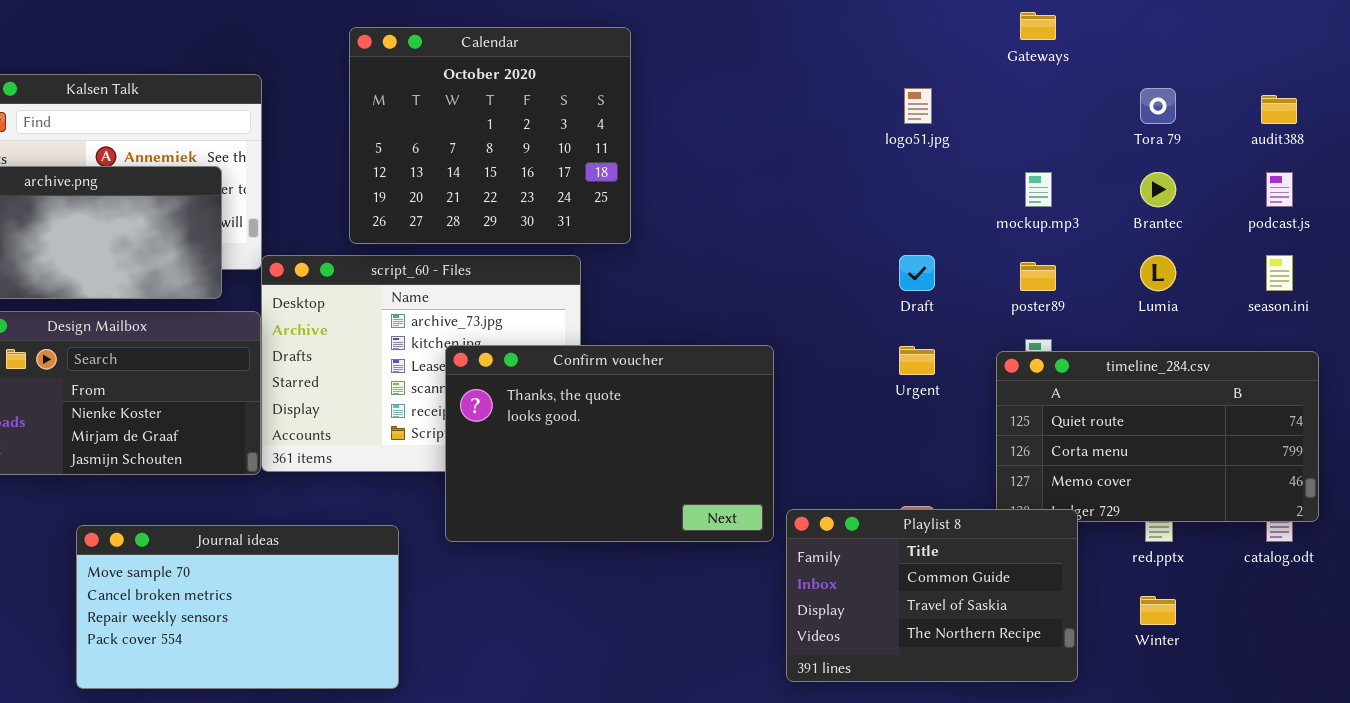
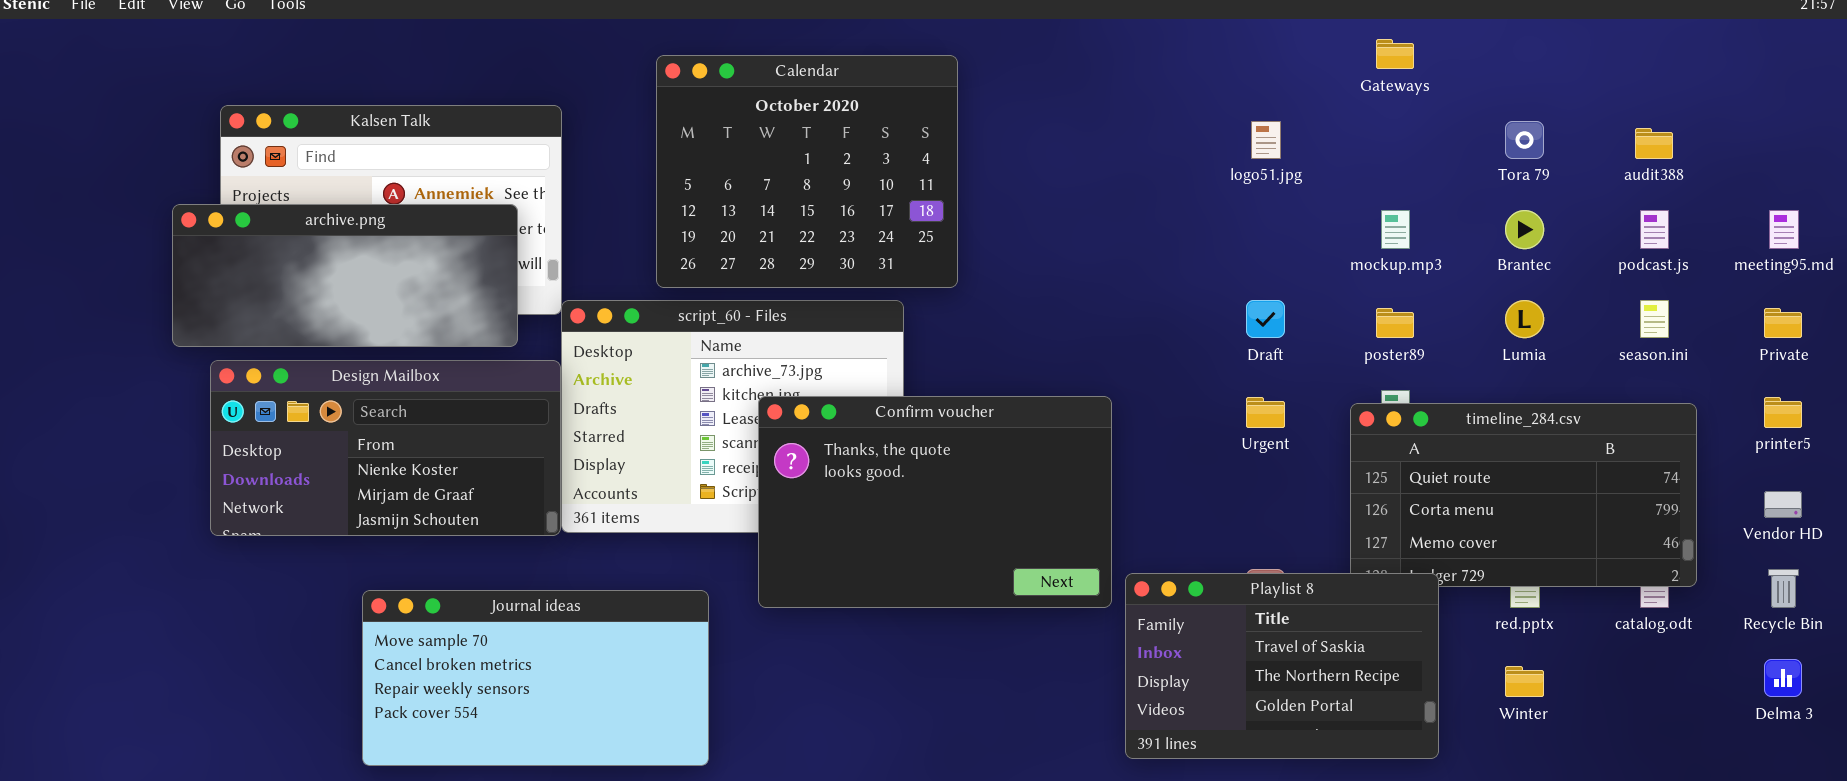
Playlist 8: [786,509,1078,682] -> [1125,573,1439,759], scrolled down 1 row

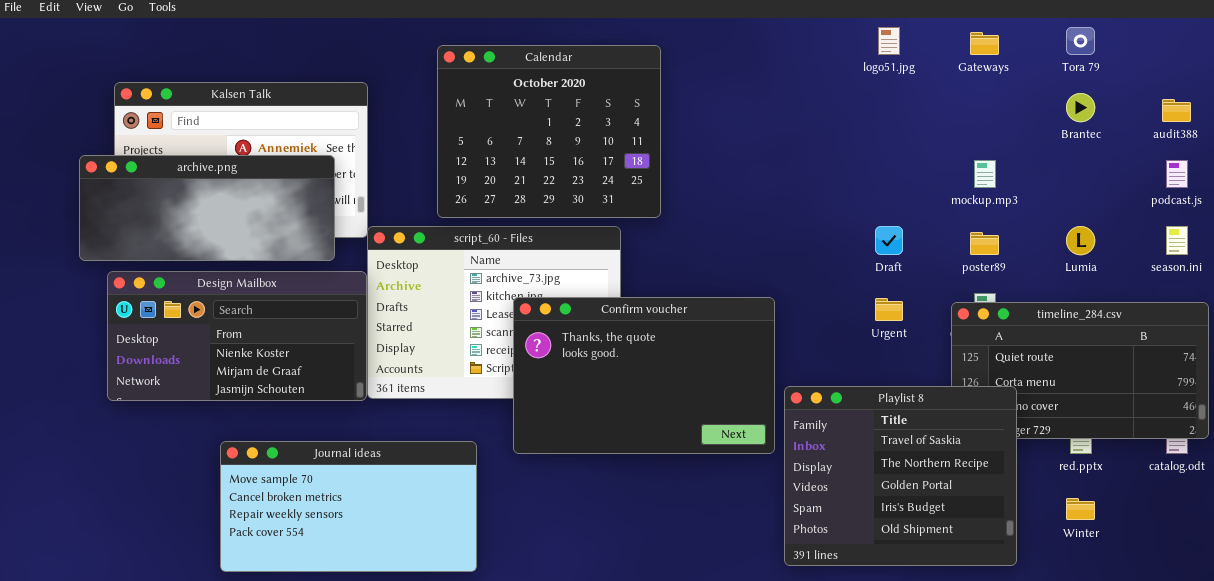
logo51.jpg: [1251,121,1281,159] -> [878,27,900,55], moved
Tora 79: [1505,121,1544,159] -> [1066,27,1095,55], moved
Brantec: [1505,210,1544,249] -> [1066,93,1095,122], moved
Playlist 8: [1125,573,1439,759] -> [784,386,1017,566], resized

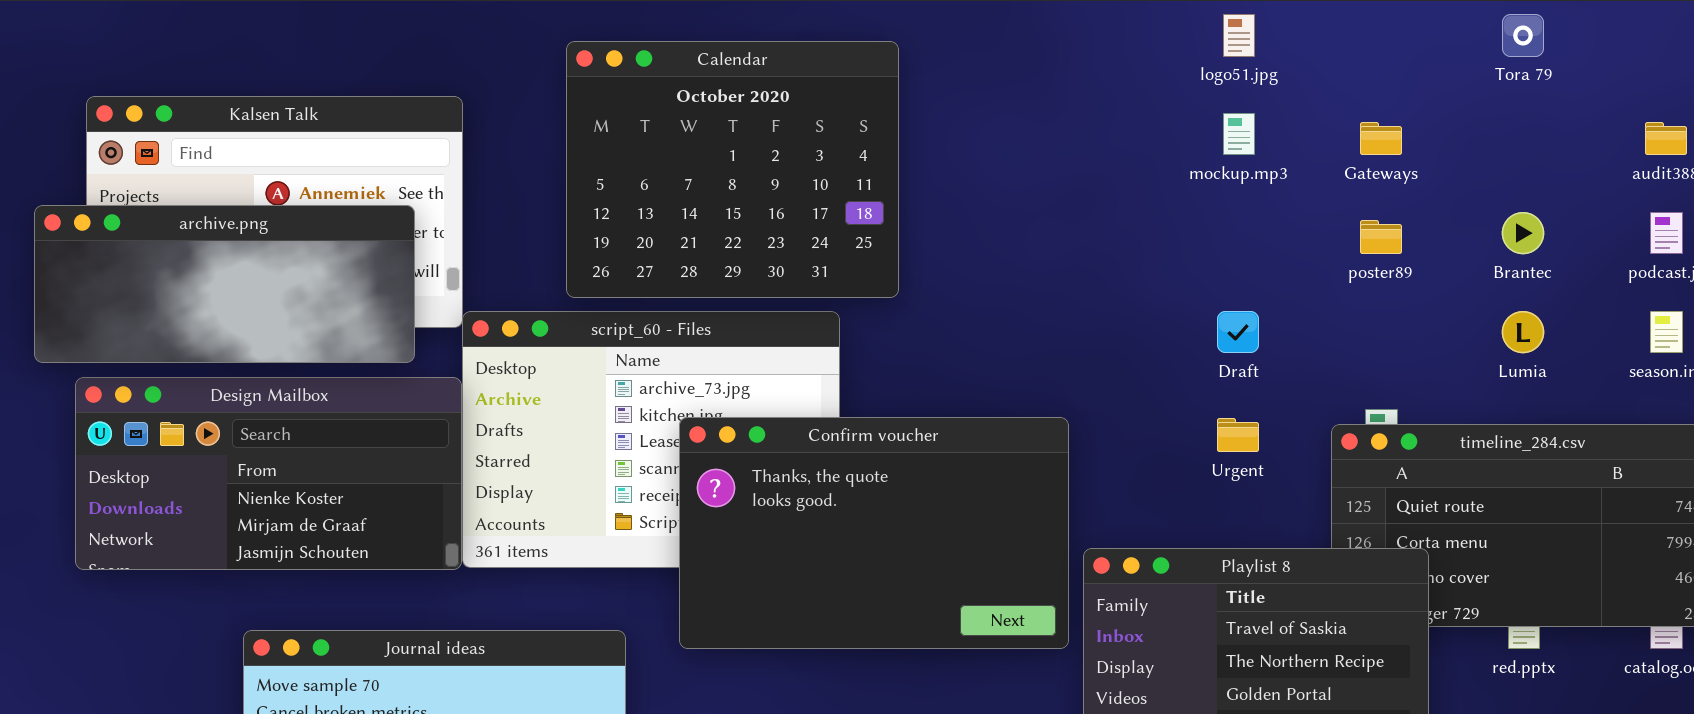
Gateways: [970,32,999,55] -> [1360,122,1402,155], moved
Brantec: [1066,93,1095,122] -> [1502,212,1544,254], moved
mockup.mp3: [974,160,996,188] -> [1223,113,1255,155], moved
poster89: [970,232,999,255] -> [1360,220,1402,254], moved

